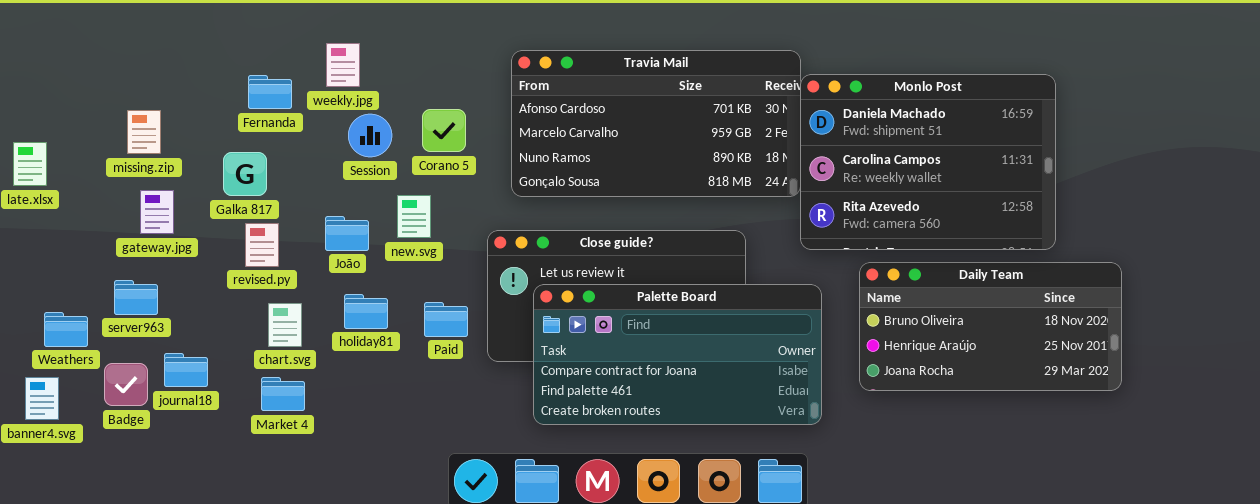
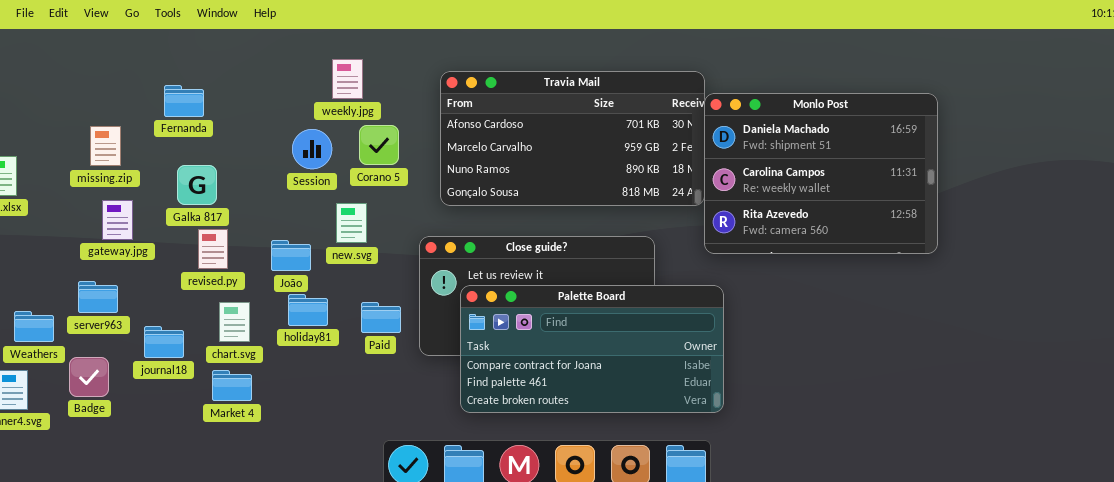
weekly.jpg: [326,43,360,87] -> [332,59,363,99], moved
Fernanda: [248,75,292,109] -> [164,85,204,117], moved
João: [325,216,369,251] -> [271,240,311,271], moved
Daily Team: [859,262,1122,391] -> none, closed
journal18: [164,353,208,387] -> [144,326,184,358], moved

